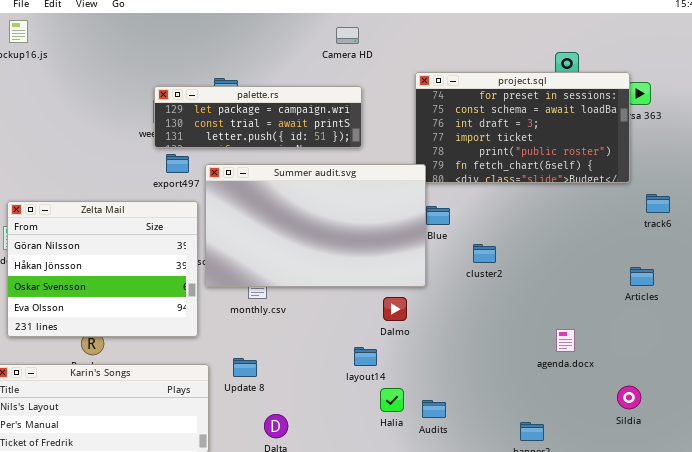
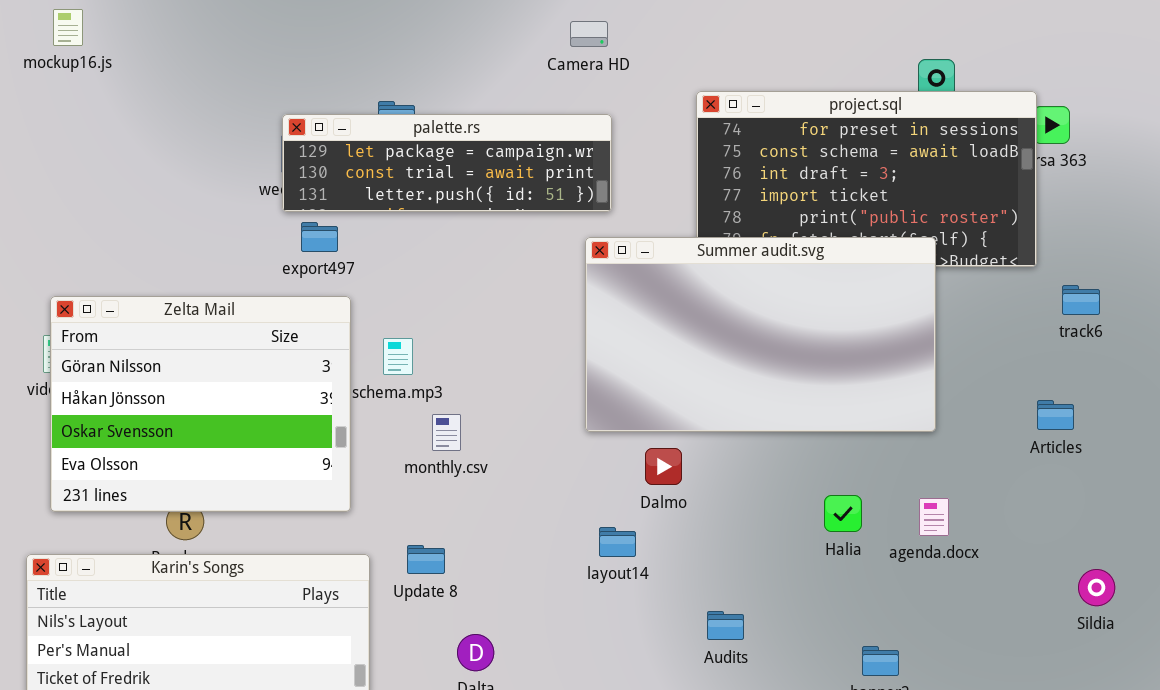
Summer audit.svg: [205,164,426,287] -> [585,237,936,432], moved
Sildia: [617,386,641,409] -> [1078,569,1115,606], moved
Halia: [380,388,404,412] -> [824,495,862,532], moved

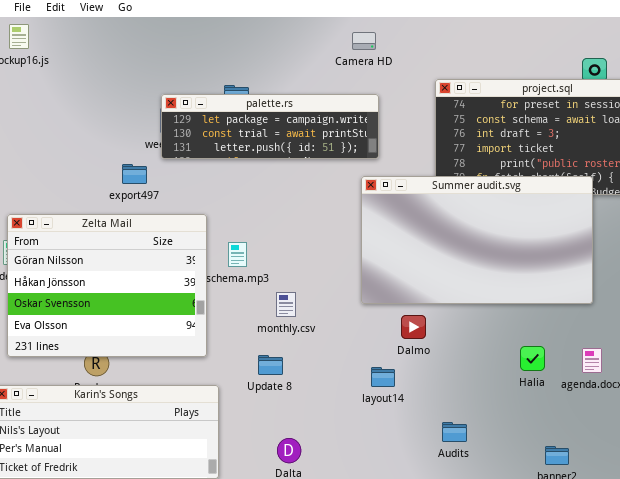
export497: [301,222,338,252] -> [122,164,147,184], moved
monthly.csv: [432,414,461,451] -> [276,292,296,317], moved
Update 8: [407,545,445,574] -> [258,355,283,375], moved

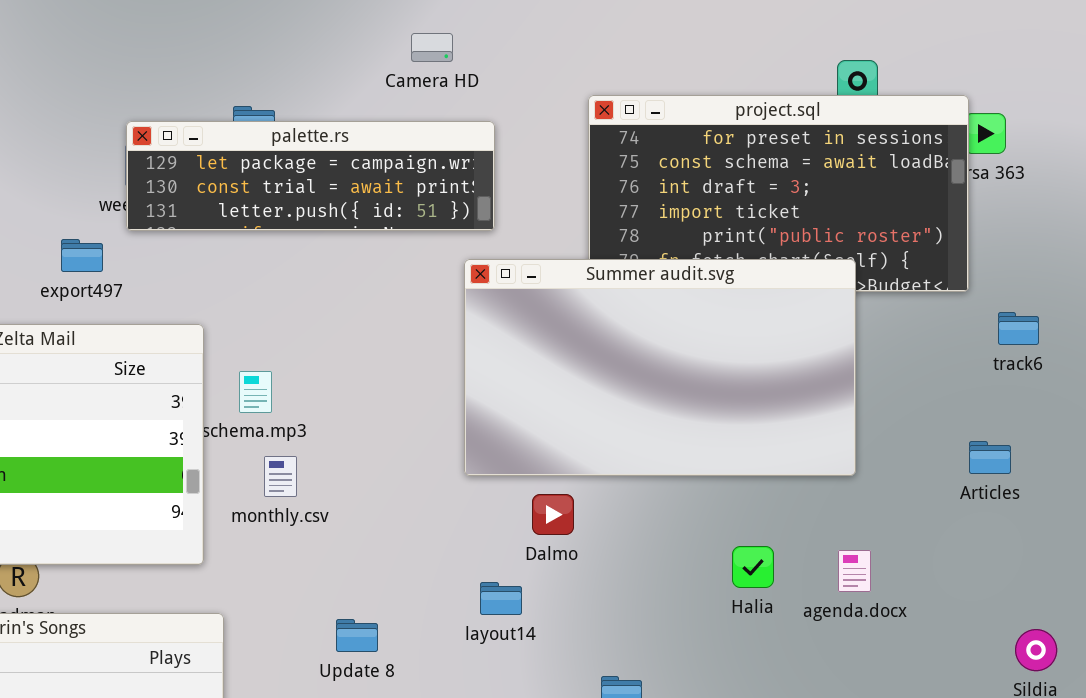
Camera HD: [352,32,376,50] -> [411,33,453,62], moved
monthly.csv: [276,292,296,317] -> [264,456,297,497], moved
Update 8: [258,355,283,375] -> [336,619,378,652], moved

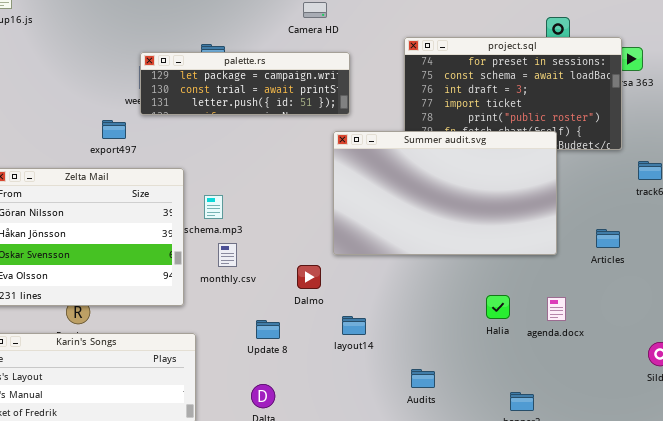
Articles: [969,441,1011,474] -> [596,229,620,248], moved
Dalmo: [532,494,574,535] -> [297,265,321,289], moved
Update 8: [336,619,378,652] -> [256,320,280,339], moved

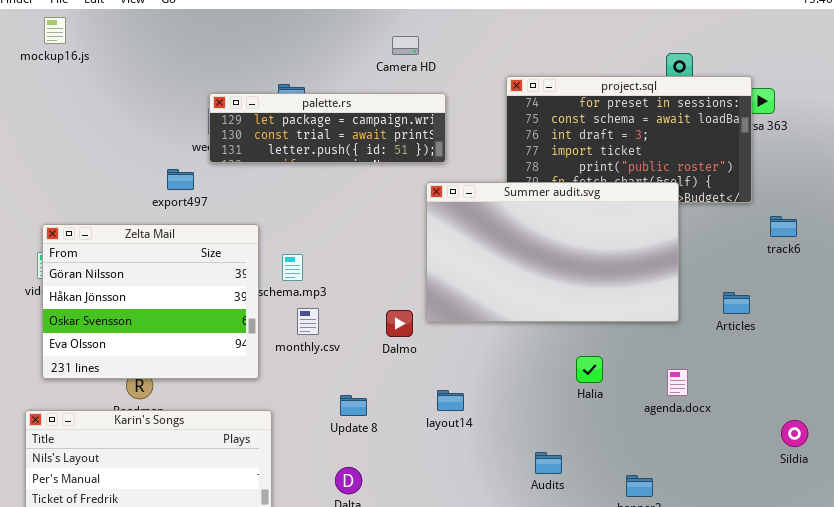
Dalmo: [297,265,321,289] -> [386,310,413,337], moved
Halia: [486,295,510,319] -> [576,356,603,383], moved
Audits: [411,369,435,388] -> [535,452,562,474], moved

